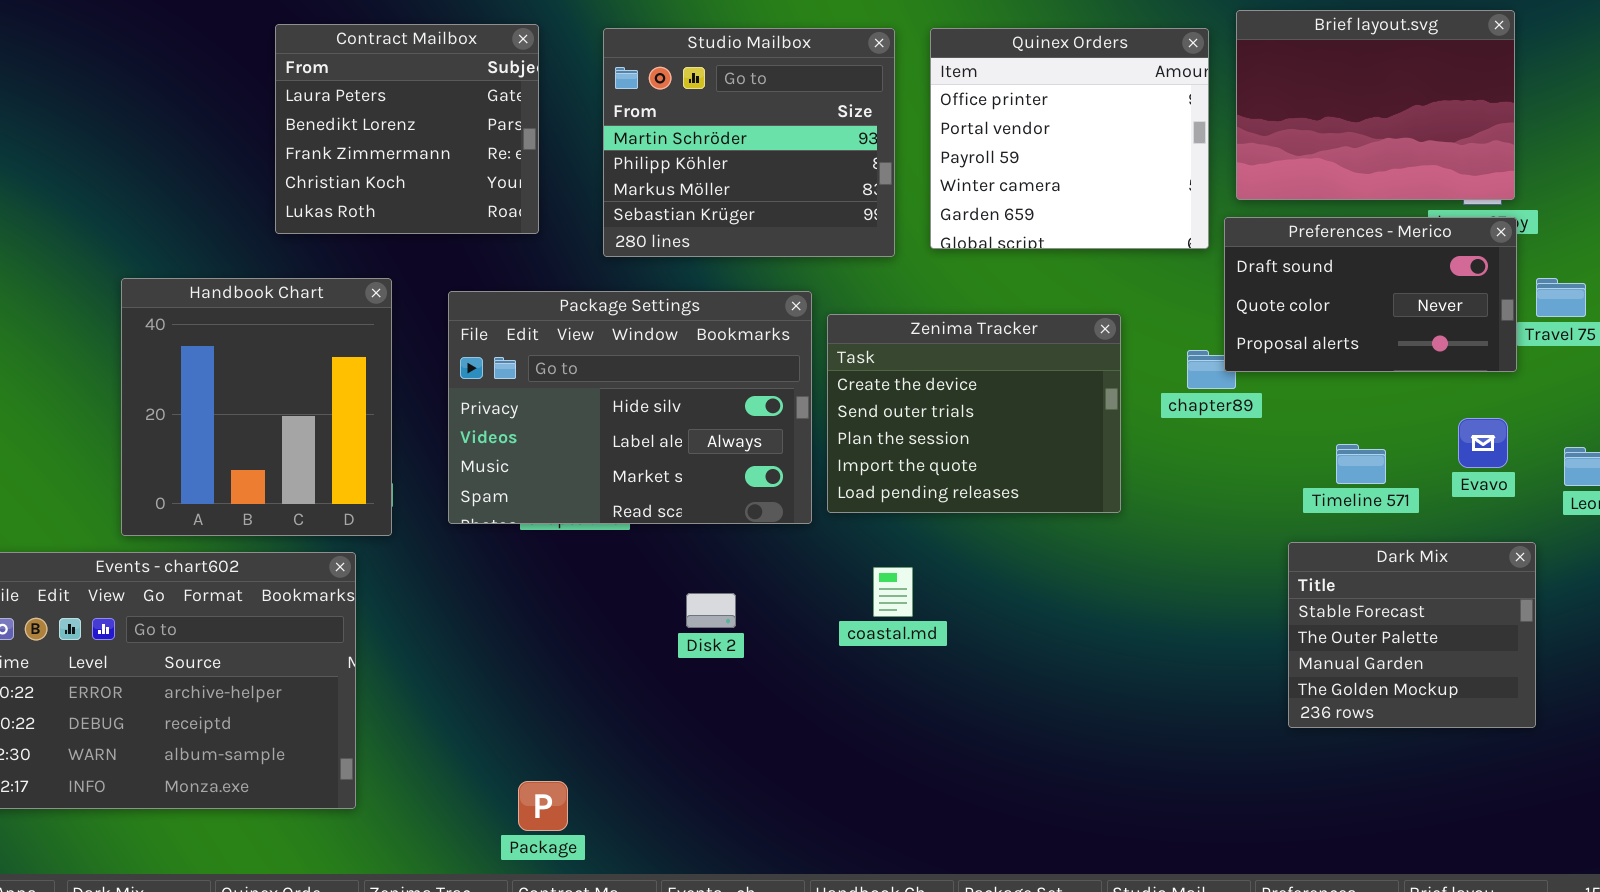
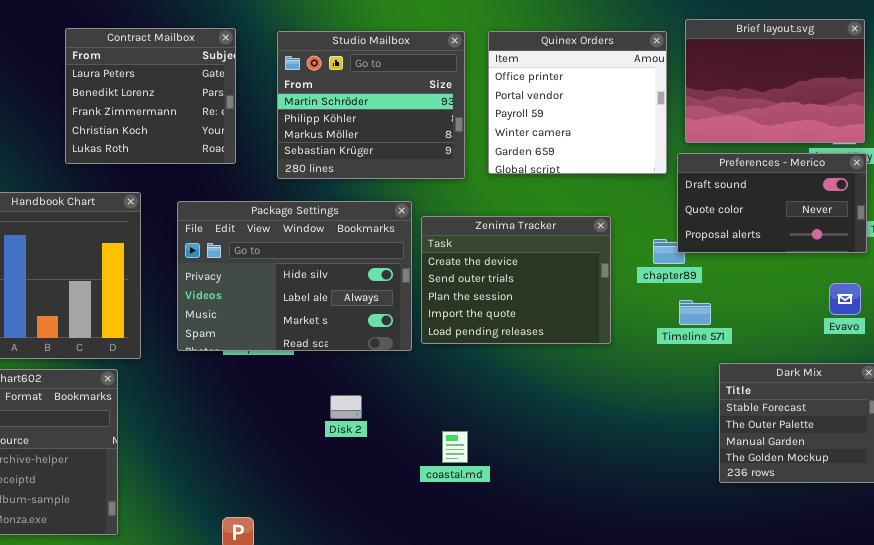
Timeline 571: [1336,444,1386,484] -> [679,300,711,325], moved
coastal.md: [873,567,913,617] -> [442,431,468,463], moved

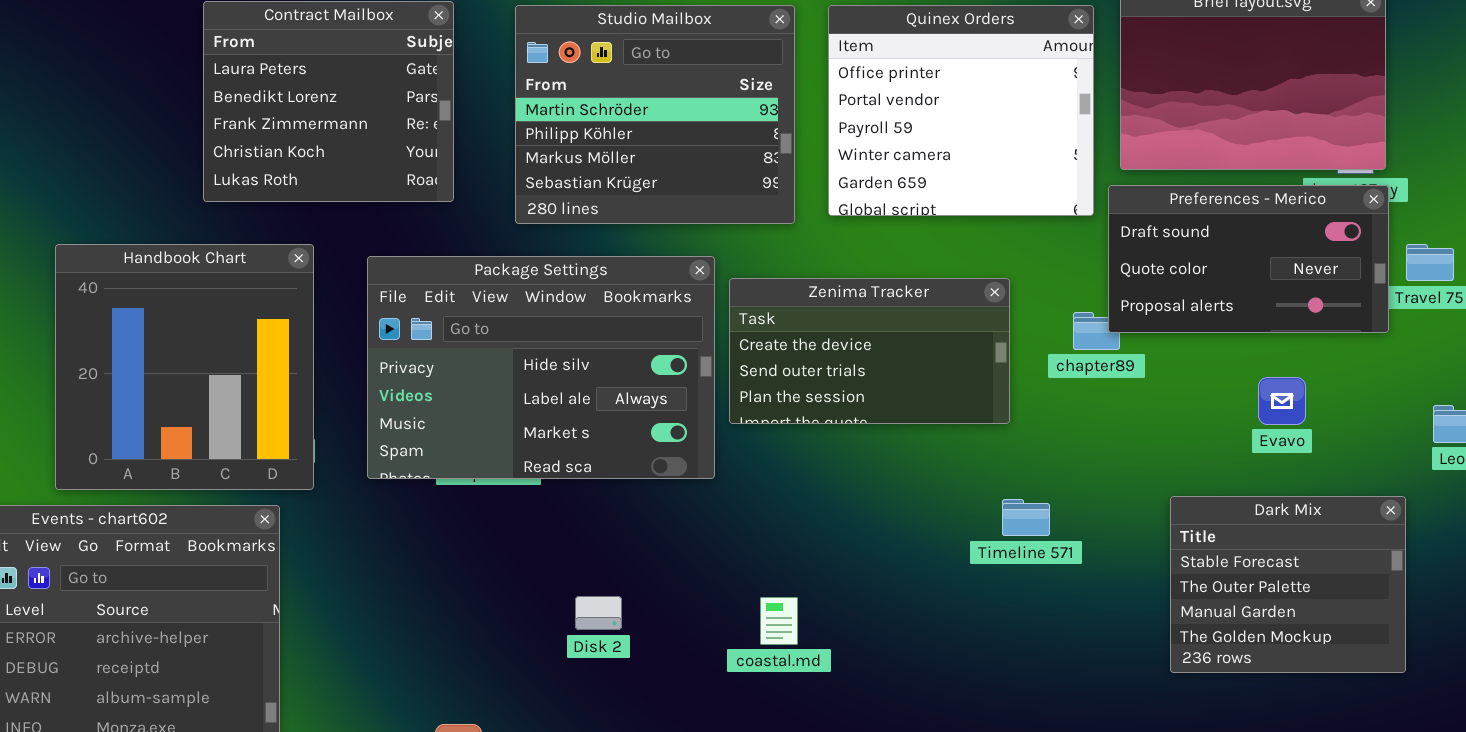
Zenima Tracker: [421,216,611,344] -> [729,278,1010,424], resized
Evavo: [829,283,861,315] -> [1258,377,1306,425], moved
Timeline 571: [679,300,711,325] -> [1002,499,1050,536], moved
Disk 2: [330,395,362,419] -> [575,596,622,630], moved

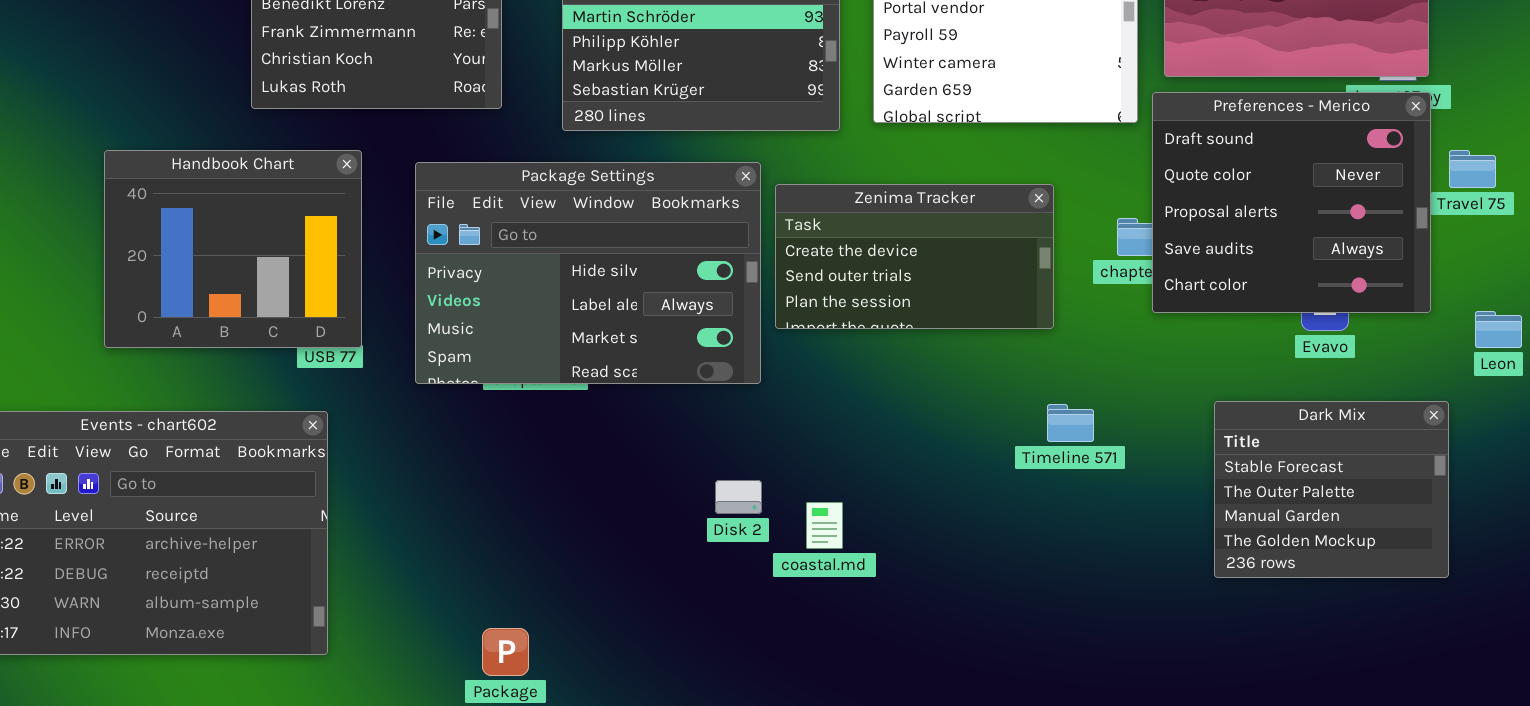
Preferences - Merico: [1108,185,1389,333] -> [1152,92,1431,313], resized
Handbook Chart: [55,244,314,490] -> [104,150,362,348], resized
Disk 2: [575,596,622,630] -> [715,480,762,514], moved

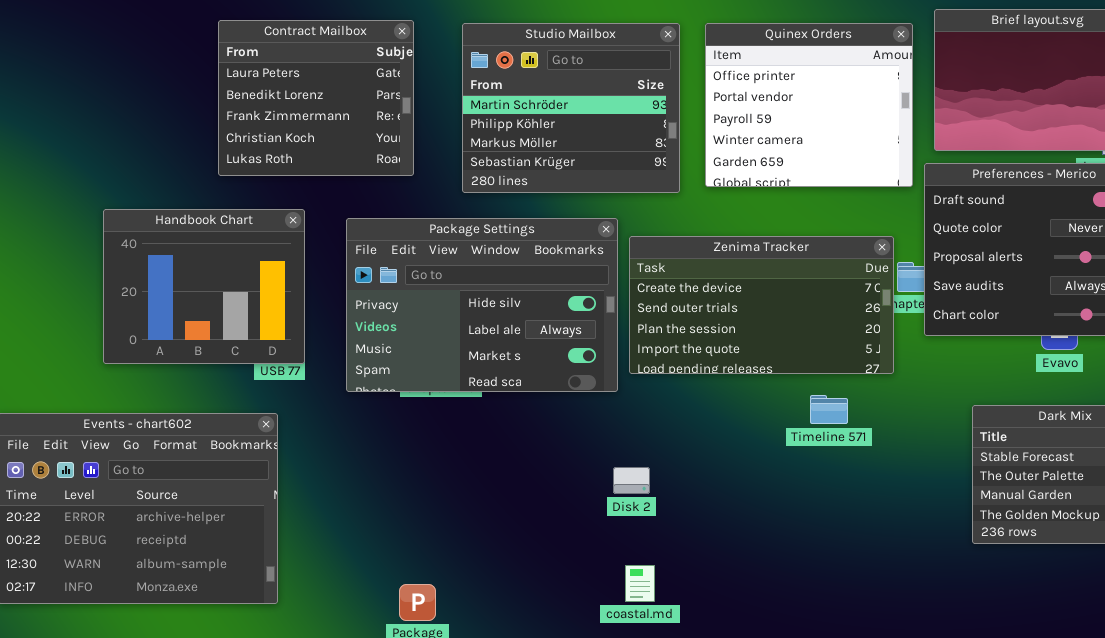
Zenima Tracker: [775,184,1054,329] -> [629,236,894,374], resized
Timeline 571: [1047,404,1094,442] -> [810,395,848,424], moved
Disk 2: [715,480,762,514] -> [613,467,650,494], moved
coastal.md: [806,502,843,549] -> [625,565,655,602], moved

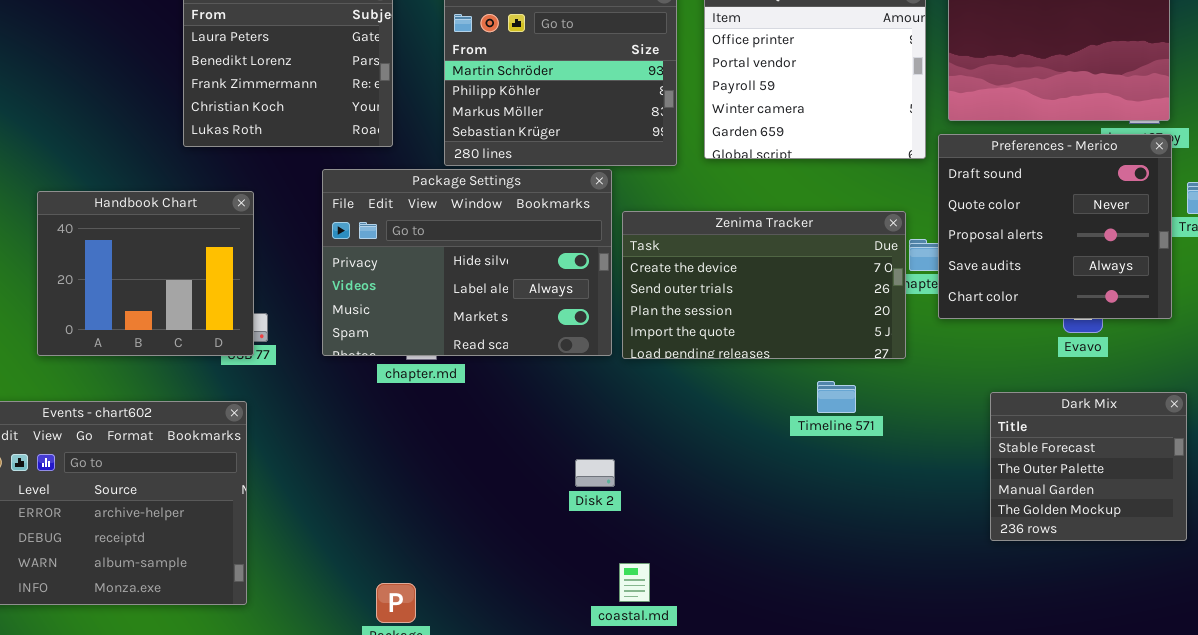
Handbook Chart: [103,209,305,364] -> [37,191,254,356], moved
Package Settings: [346,218,618,392] -> [322,169,612,356], moved
Disk 2: [613,467,650,494] -> [575,459,615,487], moved

